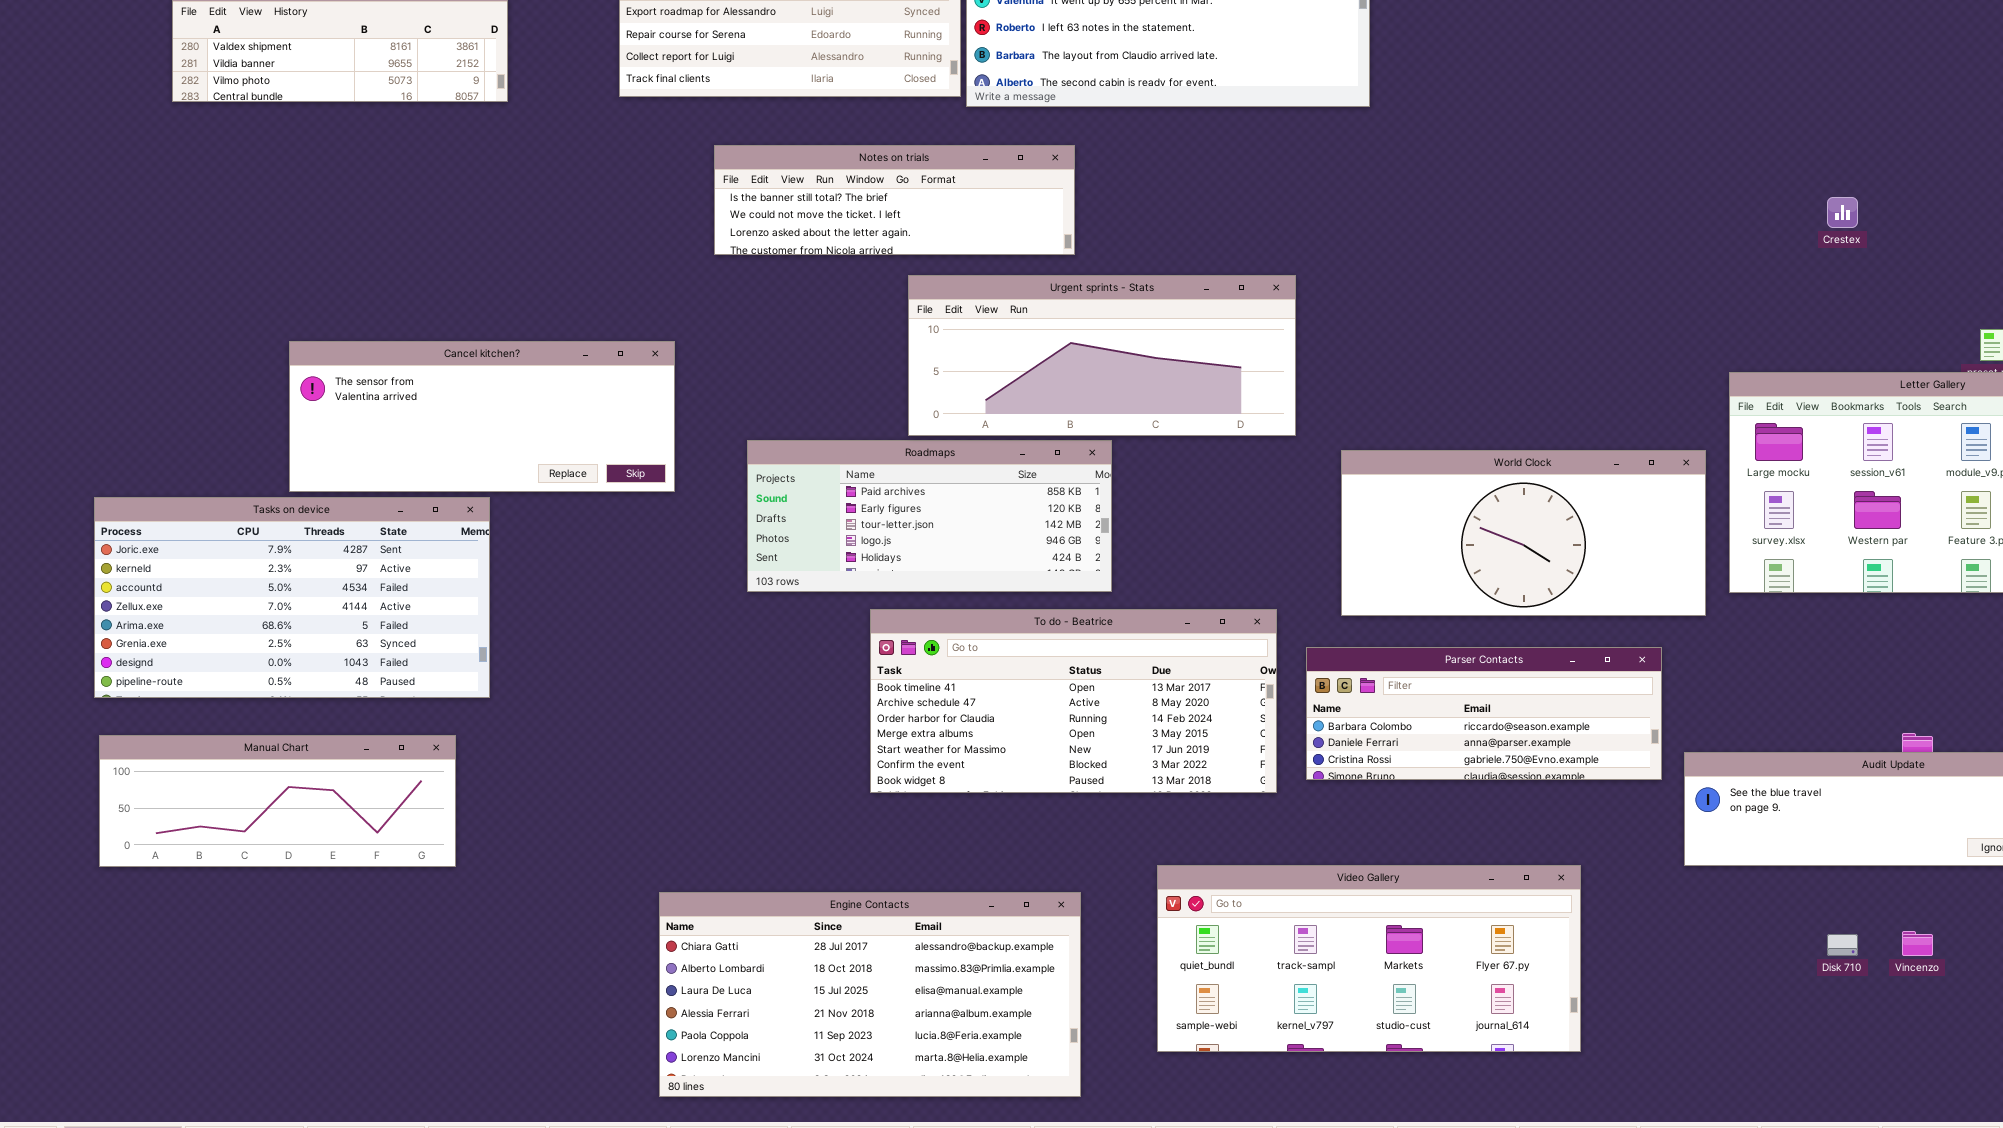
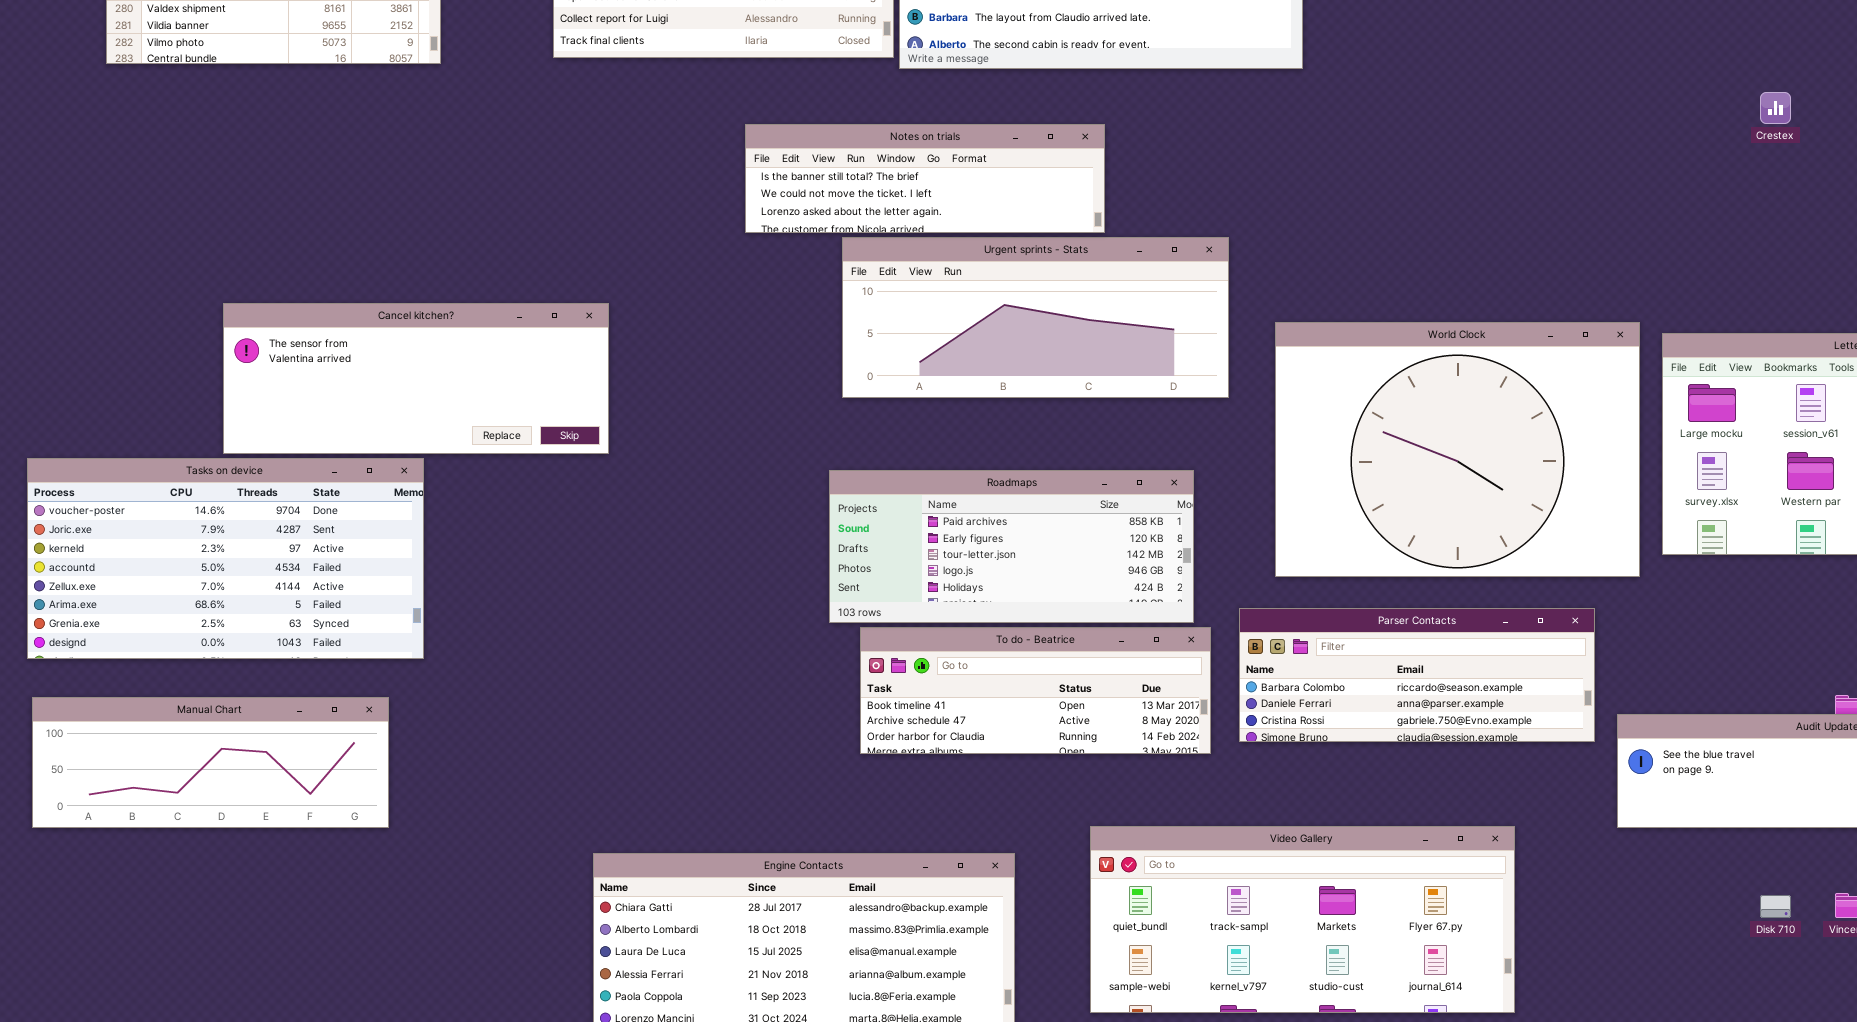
Notes on trials: [714,145,1075,255] -> [745,124,1105,233], moved
Crestex: [1827,197,1858,228] -> [1760,92,1791,124], moved
Roadmaps: [747,440,1112,592] -> [829,470,1194,623], moved
World Clock: [1341,450,1706,616] -> [1275,322,1640,577], resized
Tasks on device: [94,497,490,698] -> [27,458,424,659], scrolled up 1 row
To do - Beatrice: [870,609,1277,793] -> [860,627,1211,754], resized

